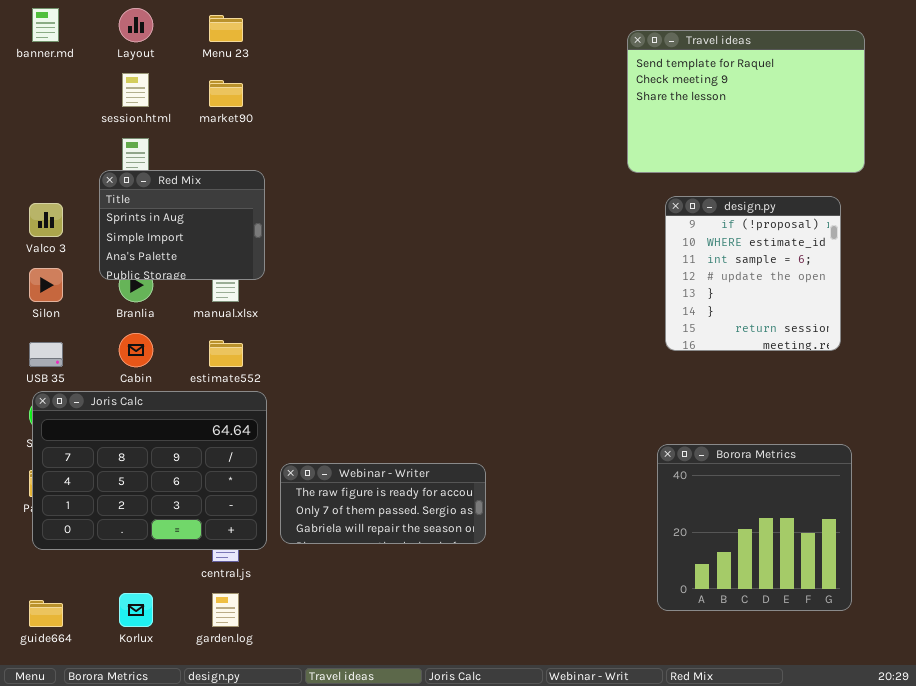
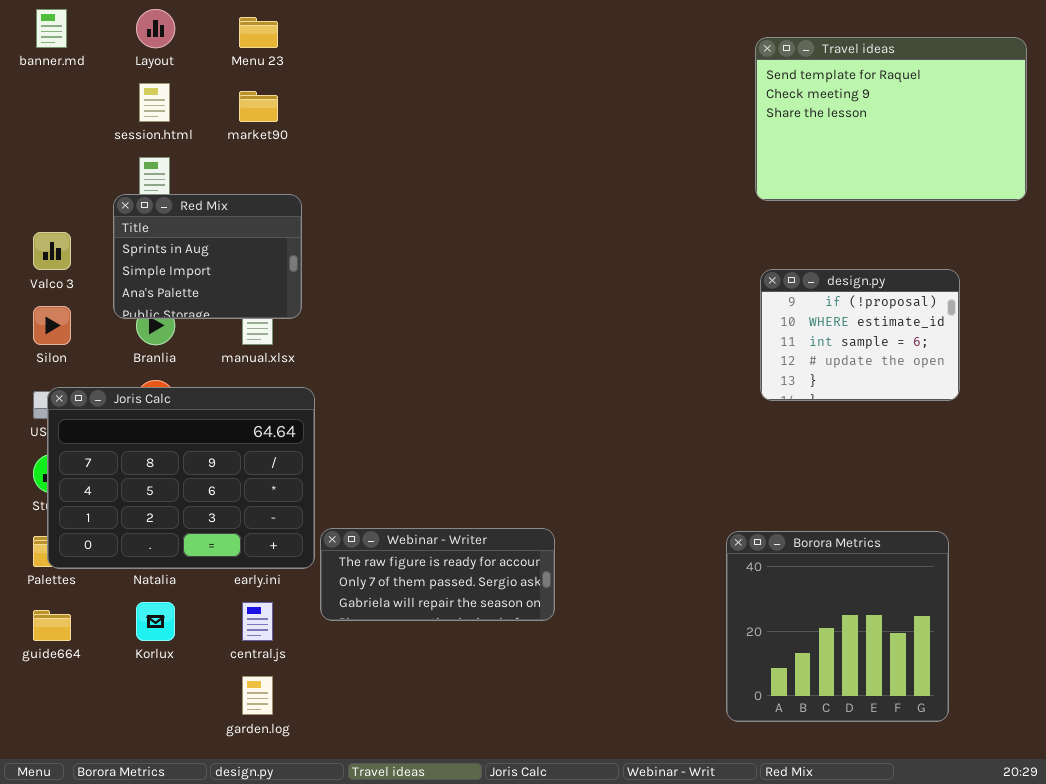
Travel ideas: [627,30,865,173] -> [755,37,1027,201], moved
design.py: [665,196,841,351] -> [760,269,960,401], resized
Joris Calc: [32,391,267,550] -> [47,387,315,569], moved
Borora Metrics: [657,444,852,611] -> [726,531,949,722], moved
Korlux: [119,593,153,627] -> [136,602,175,641], moved
guide664: [29,600,63,627] -> [33,610,71,641], moved

